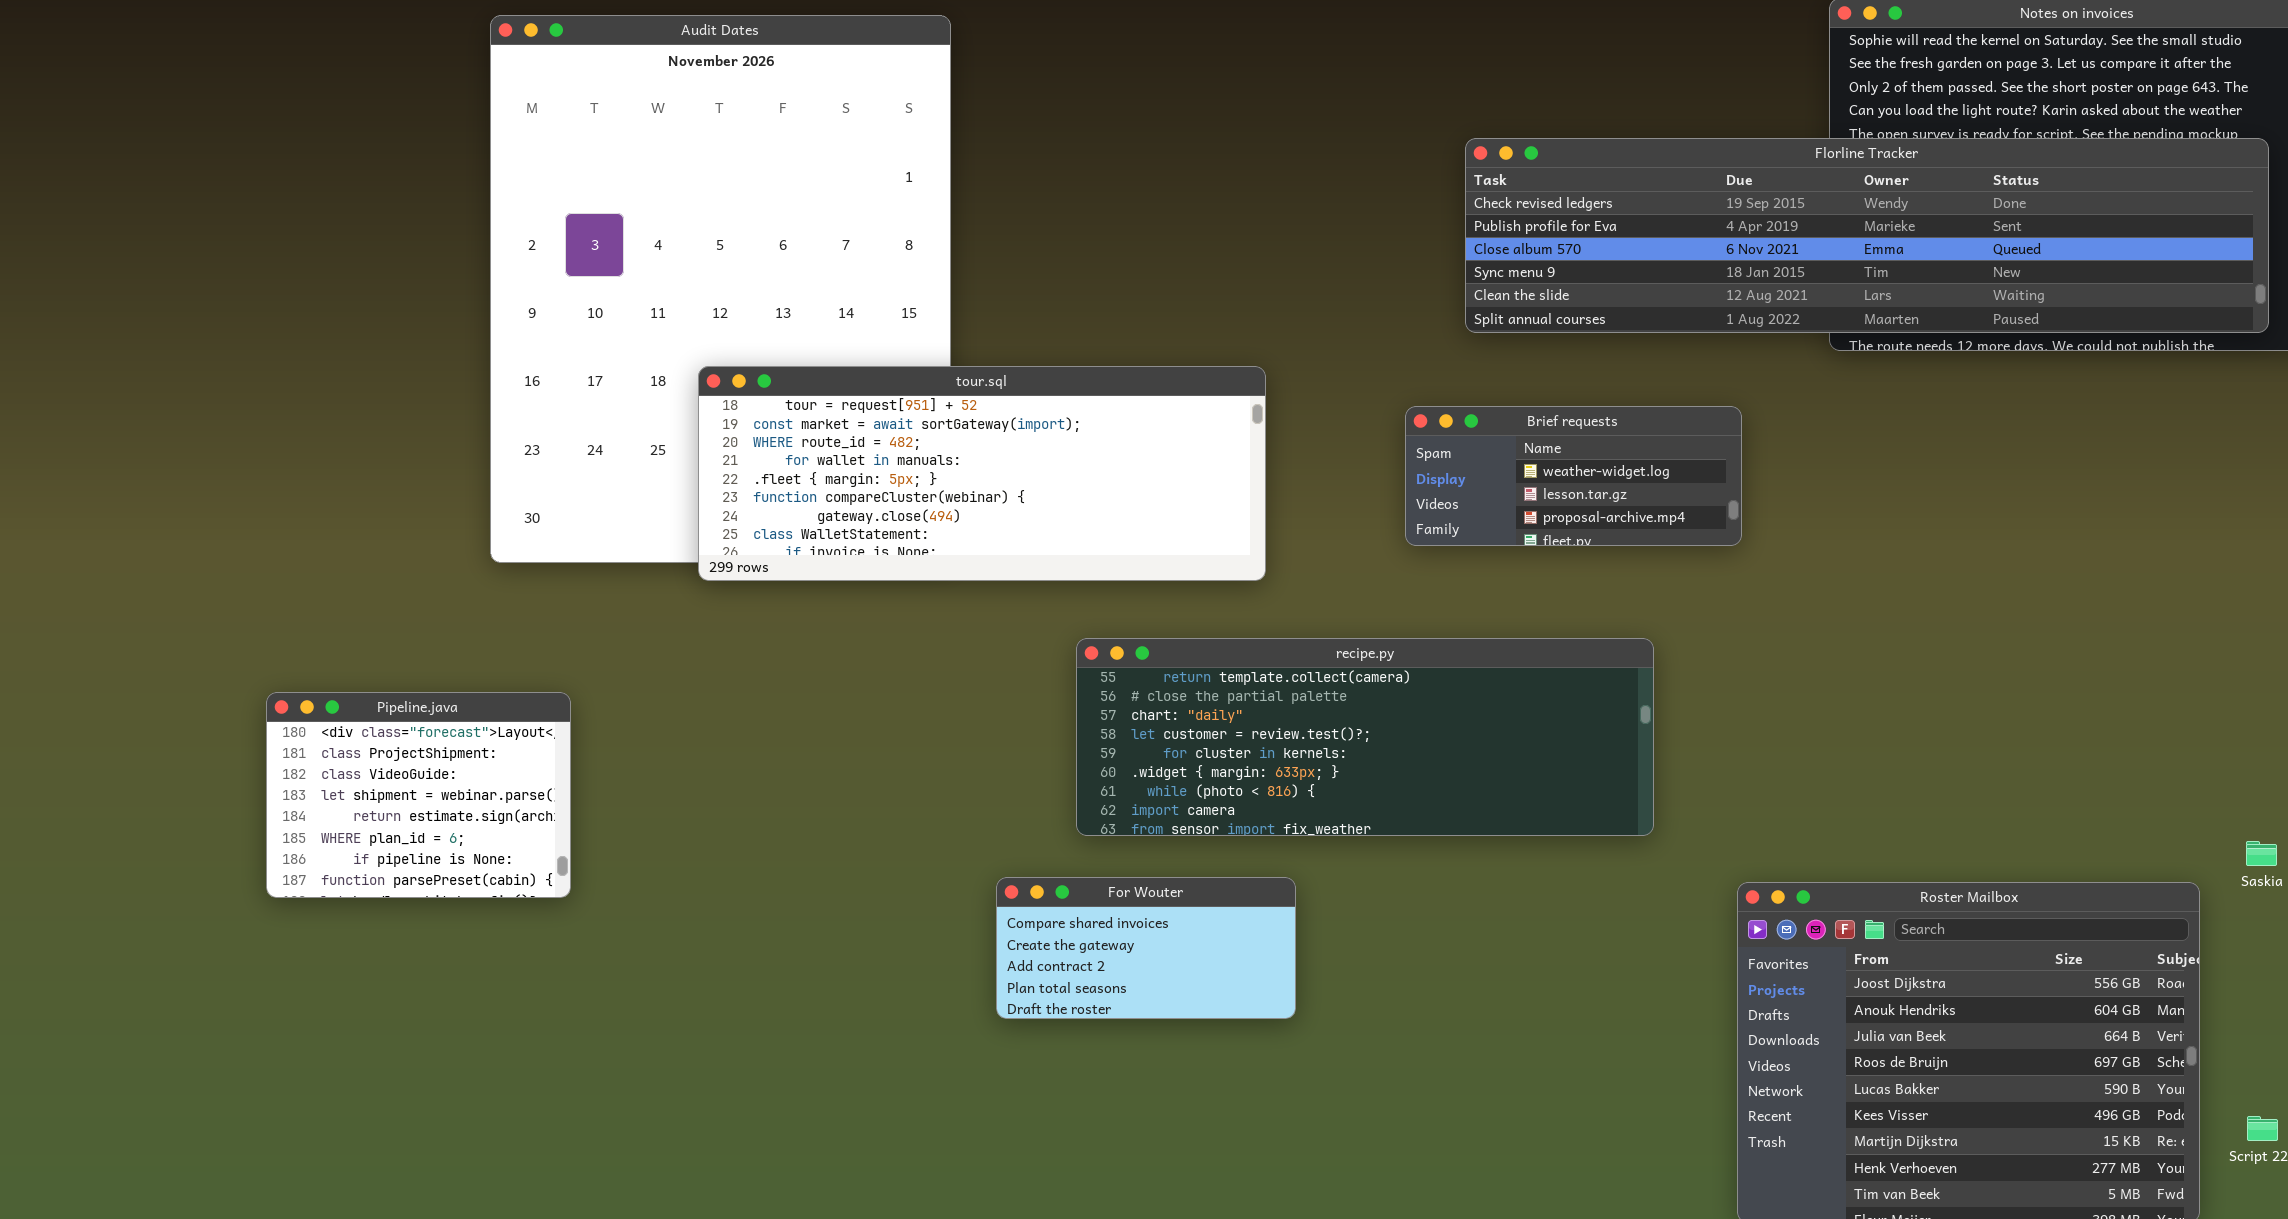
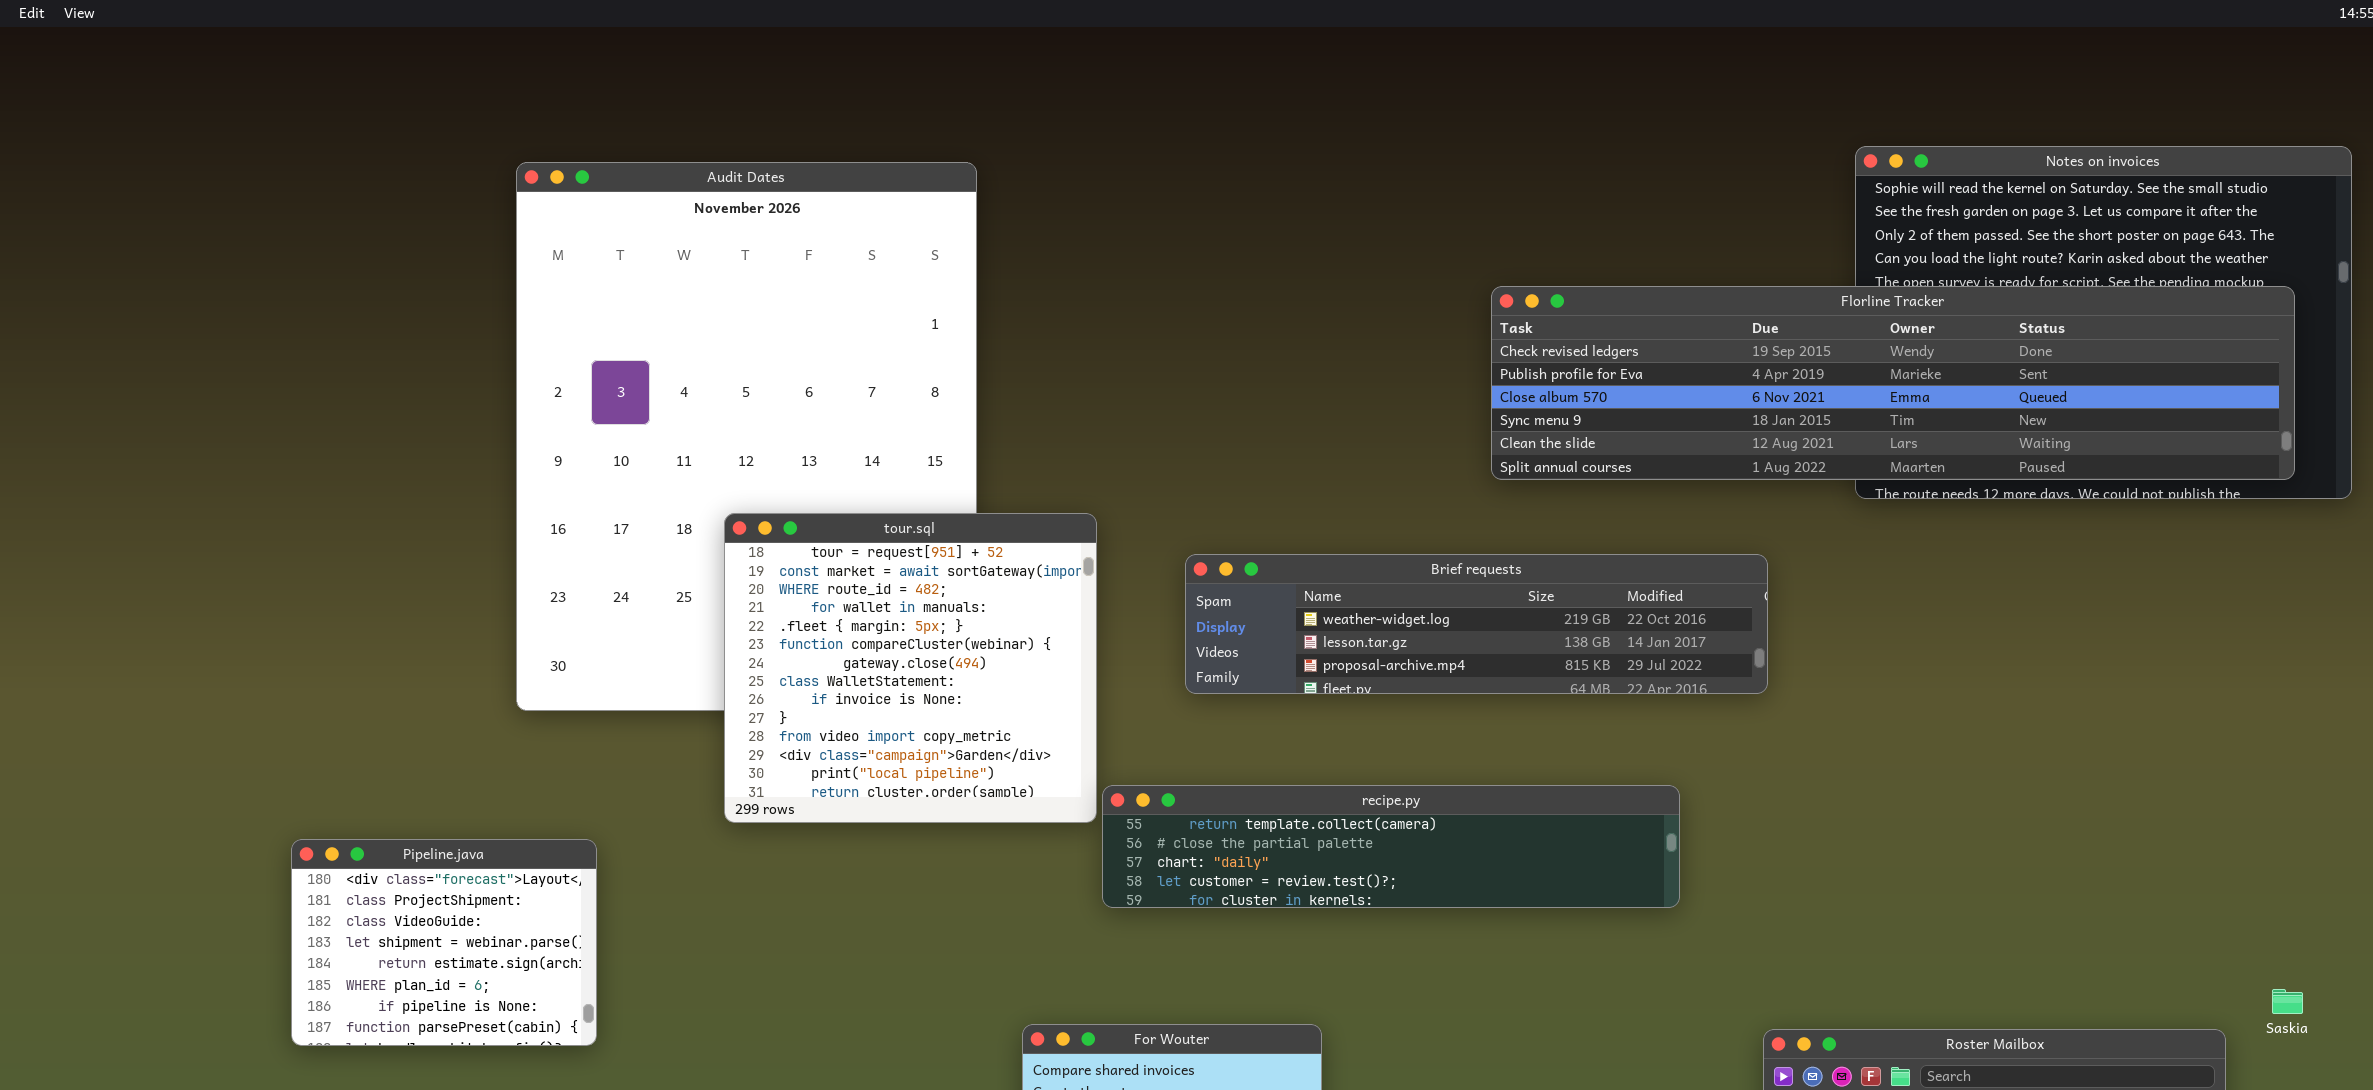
tour.sql: [698,366,1266,581] -> [724,513,1097,823], resized
Brief requests: [1405,406,1742,546] -> [1185,554,1768,694], resized
recipe.py: [1076,638,1654,836] -> [1102,785,1680,908], resized

